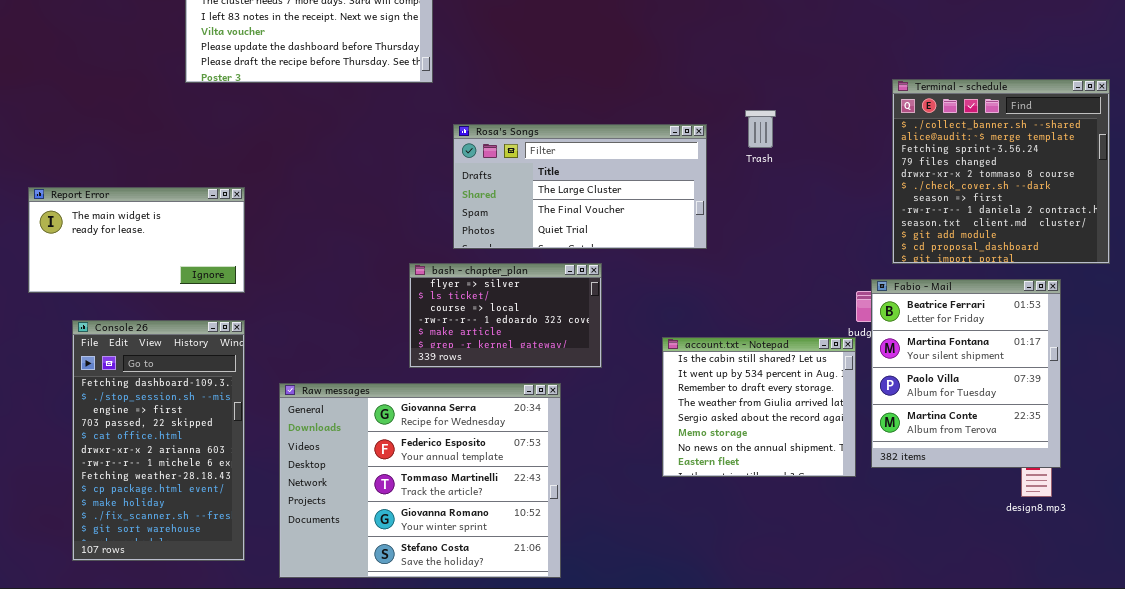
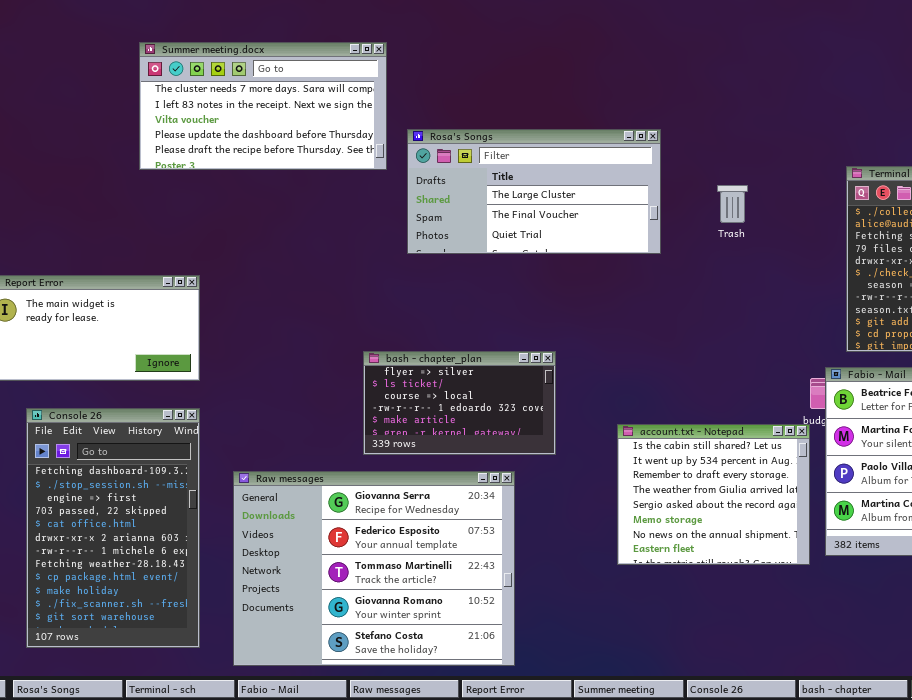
Trash: [745,110,776,148] -> [717,185,748,223], moved
Rosa's Songs: [453,124,707,249] -> [407,129,661,254], moved

